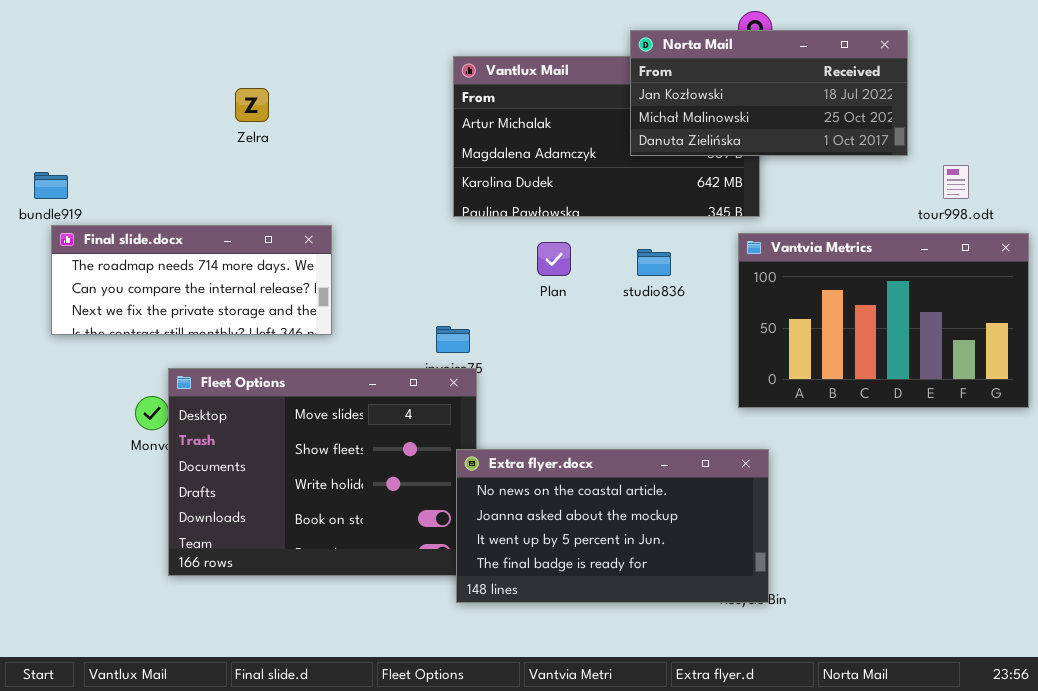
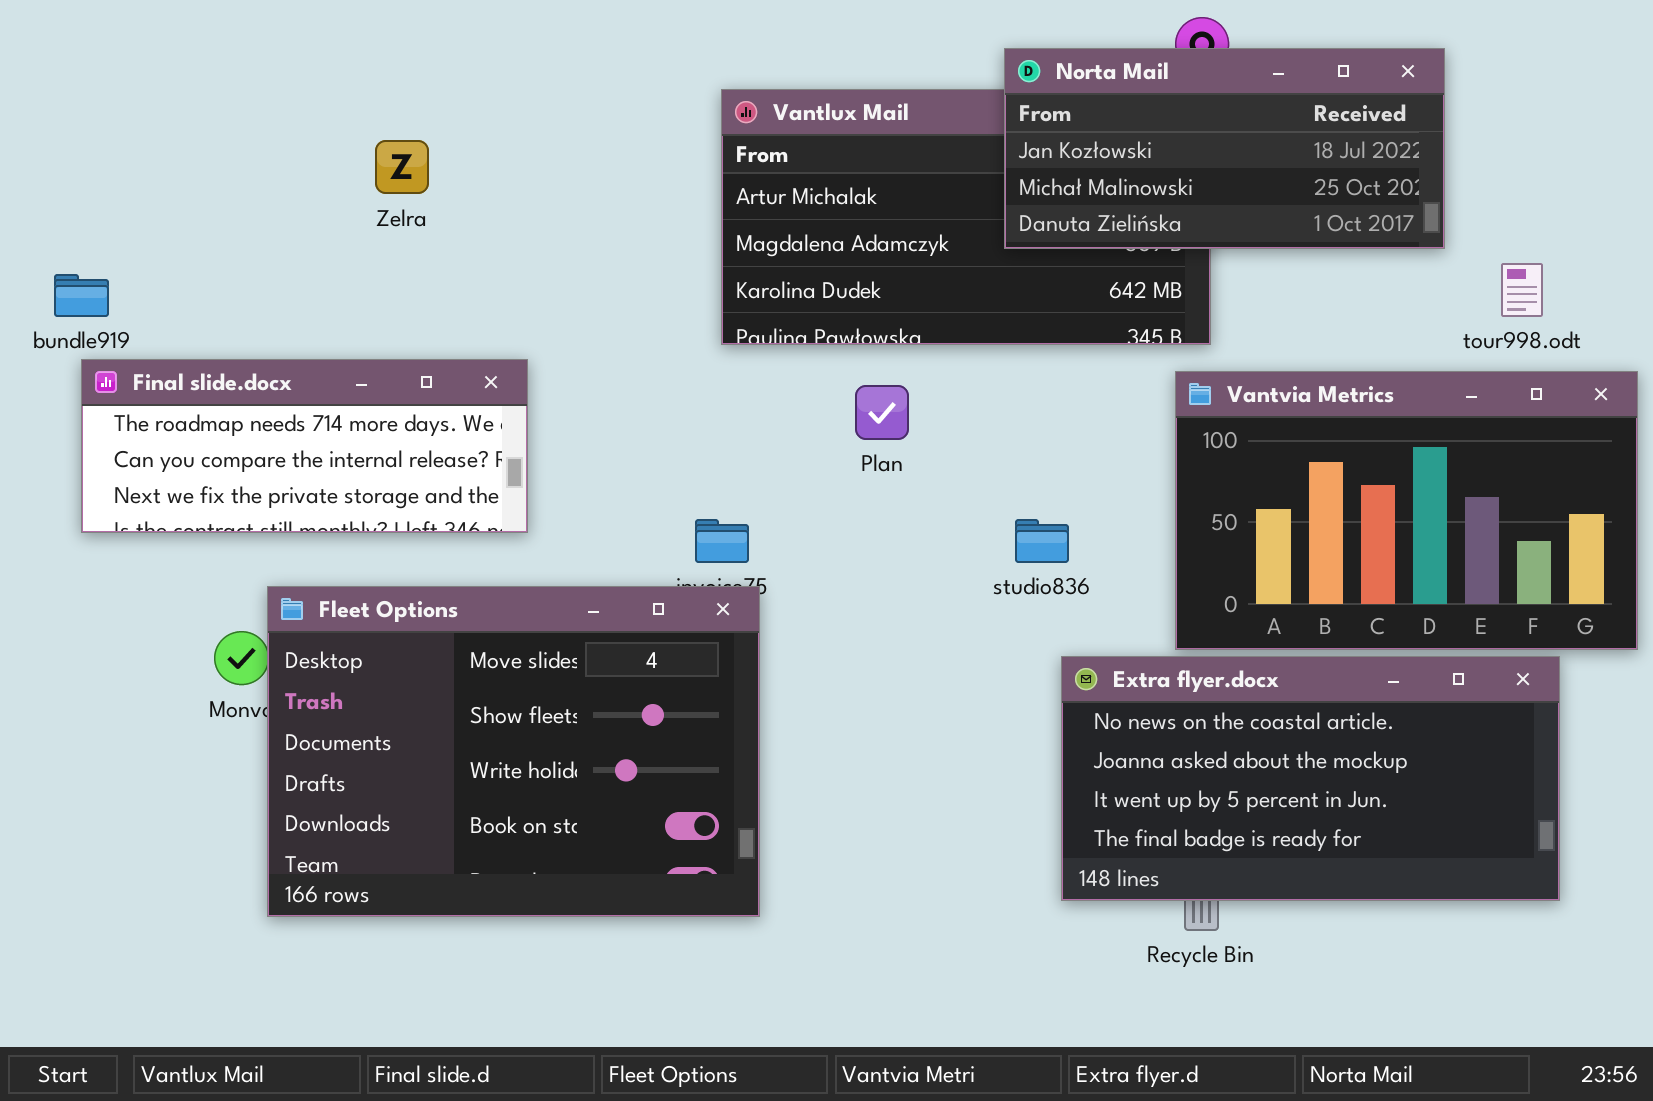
studio836: [637,249,671,276] -> [1015,519,1069,563], moved
Extra flyer.docx: [456,449,769,603] -> [1061,656,1560,901], moved

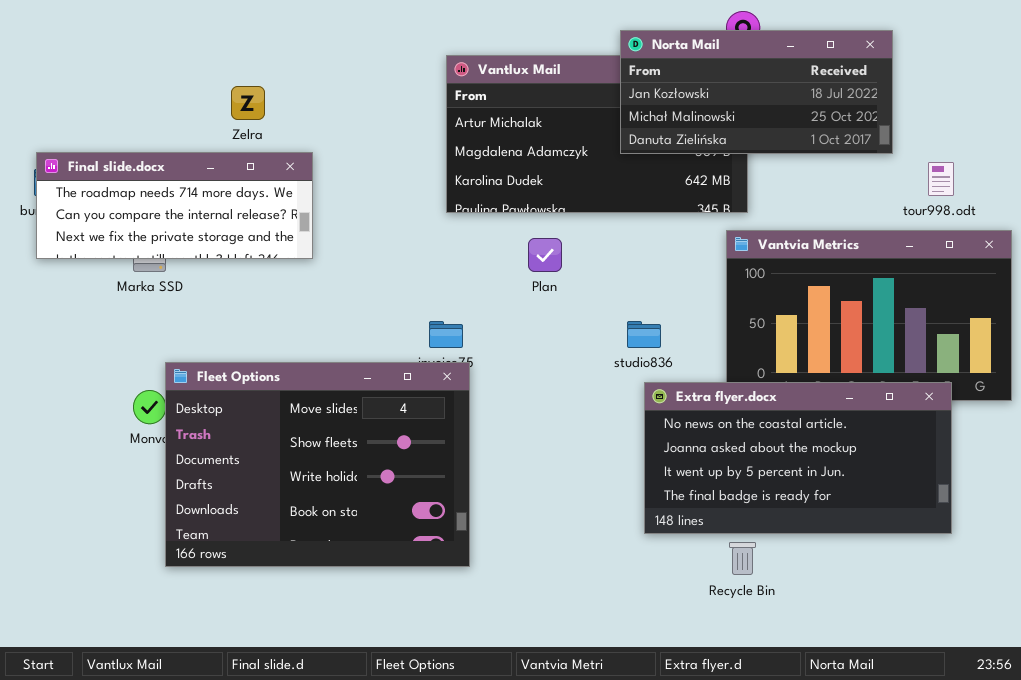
Final slide.docx: [81,359,528,533] -> [36,152,313,259], moved
Extra flyer.docx: [1061,656,1560,901] -> [644,382,952,534], moved

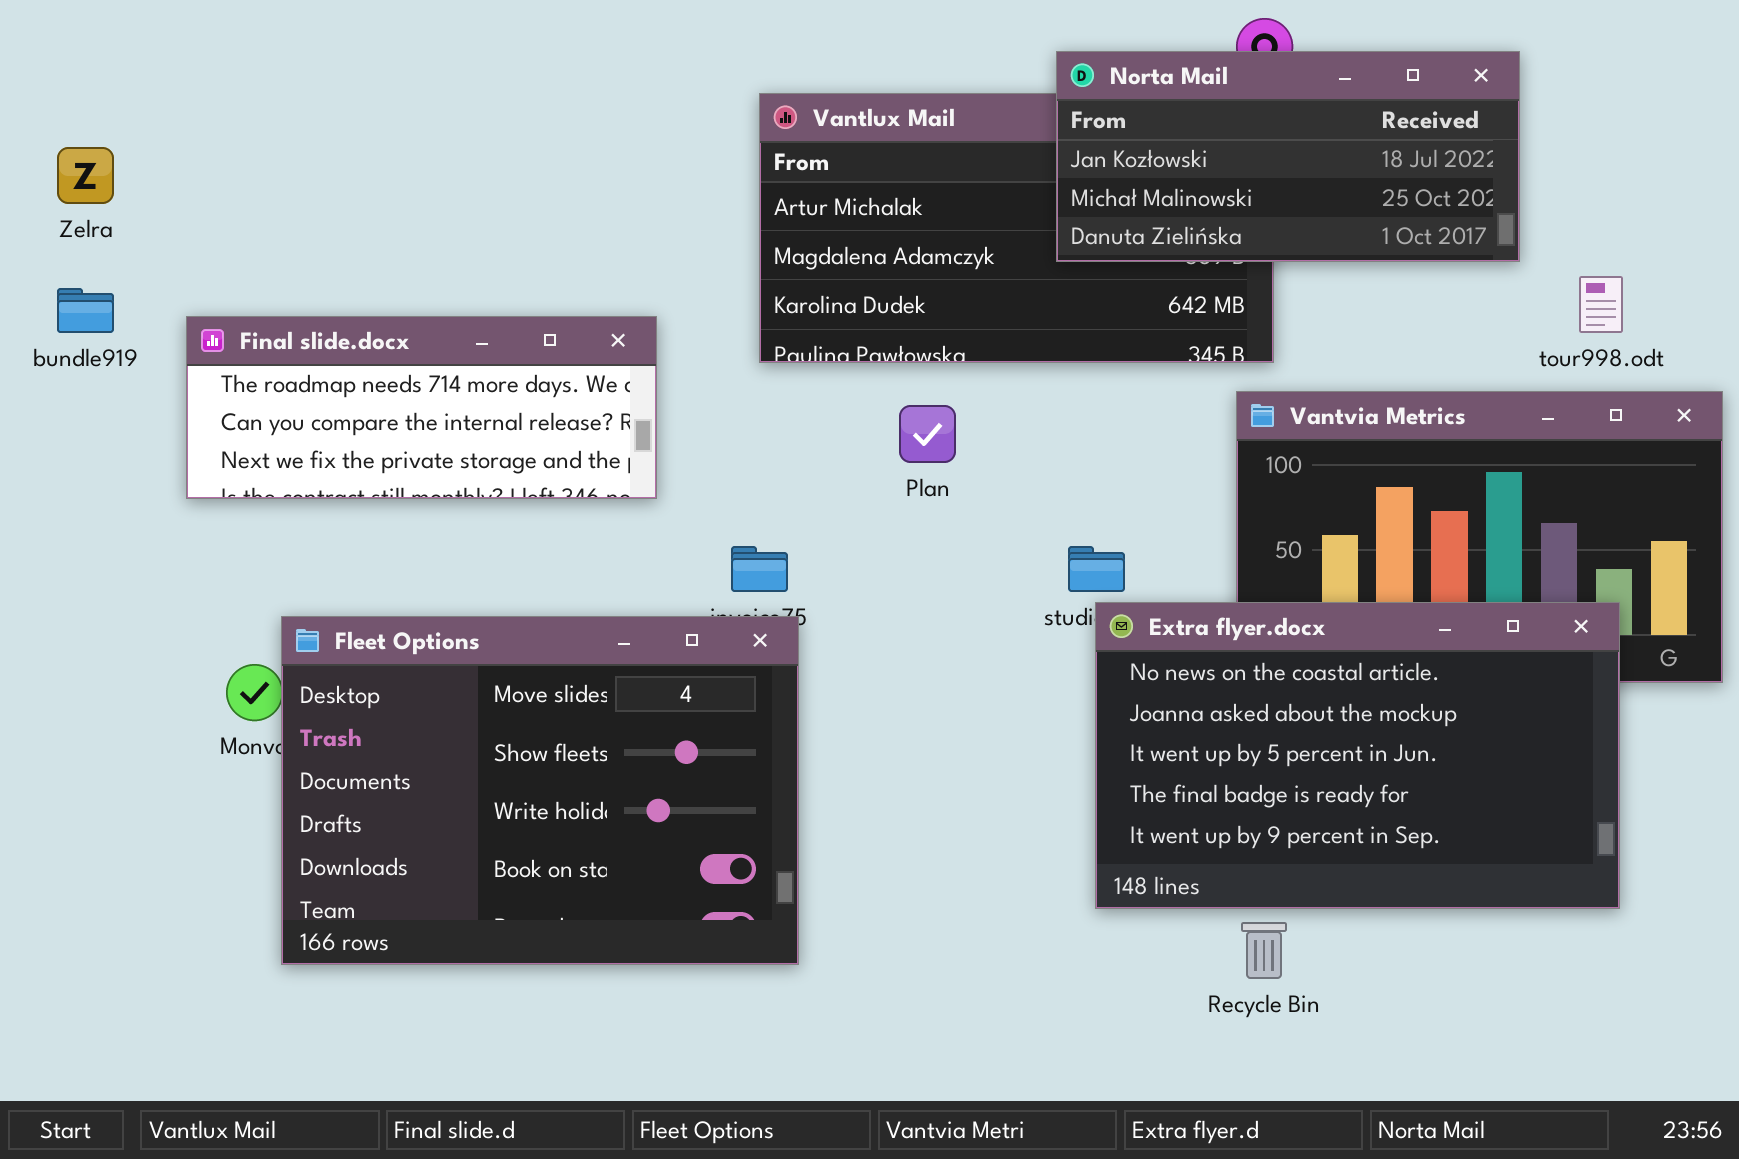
Zelra: [231,86,265,120] -> [57,147,114,204], moved
Final slide.docx: [36,152,313,259] -> [186,316,657,499], moved
Extra flyer.docx: [644,382,952,534] -> [1095,602,1620,909], resized

